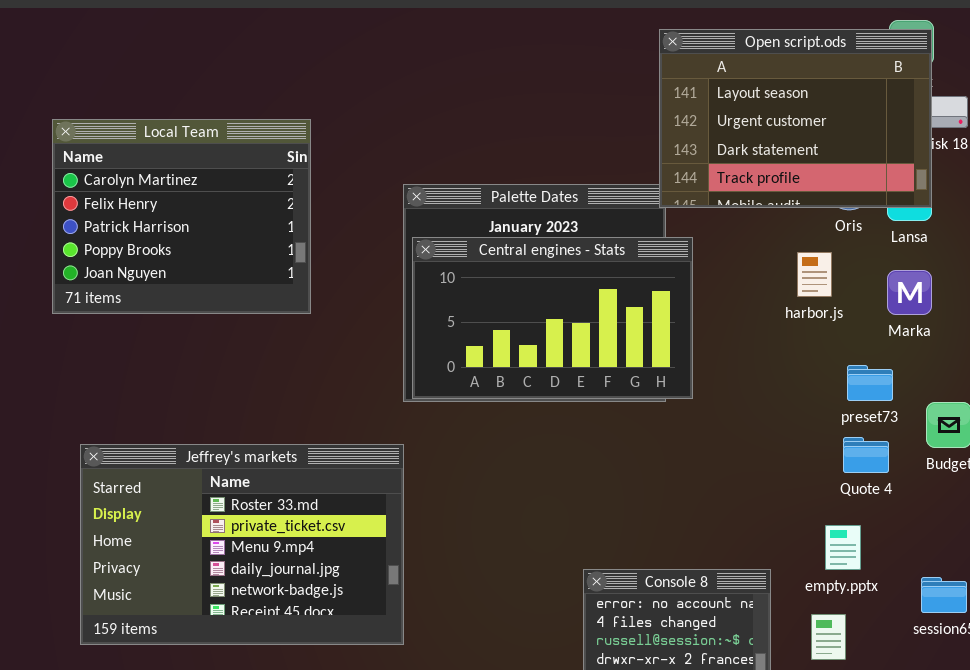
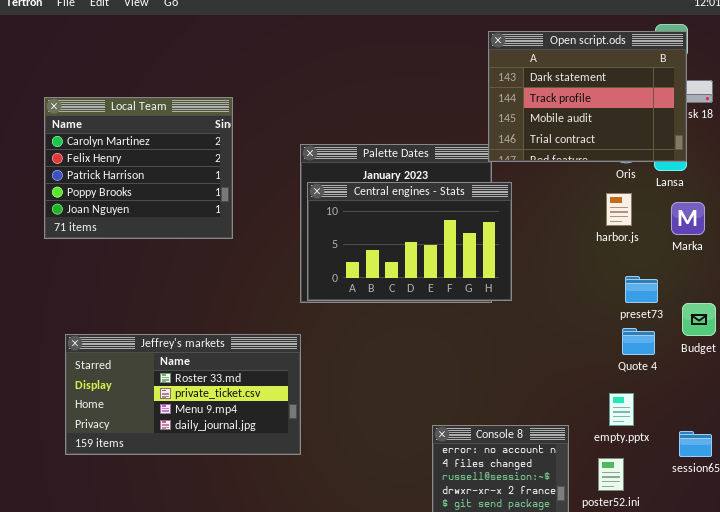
Open script.ods: [659,29,932,208] -> [488,31,687,162], scrolled down 2 rows
harbor.js: [797,252,832,297] -> [606,193,632,226], moved
Marka: [887,270,932,315] -> [671,202,705,235], moved
Jeffrey's markets: [80,444,404,645] -> [65,334,301,455], resized

